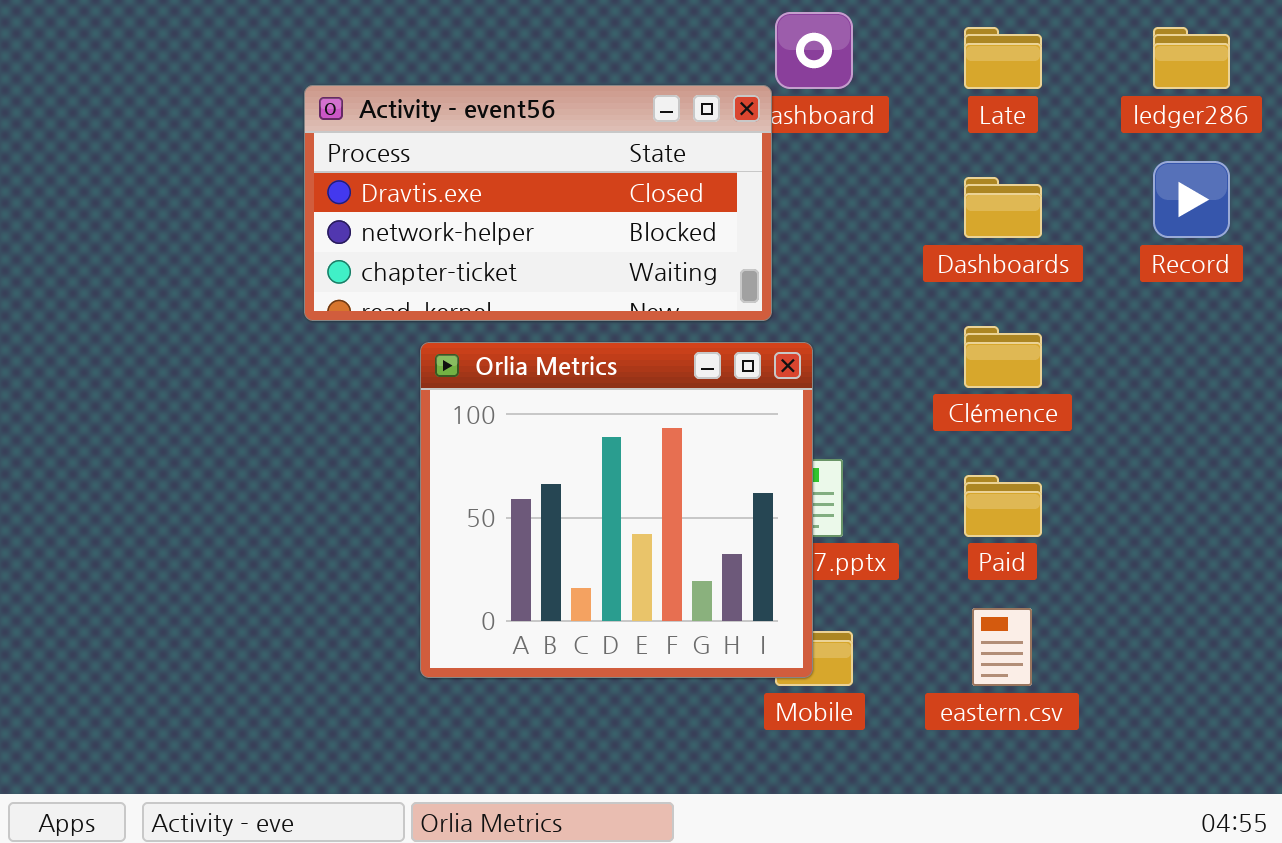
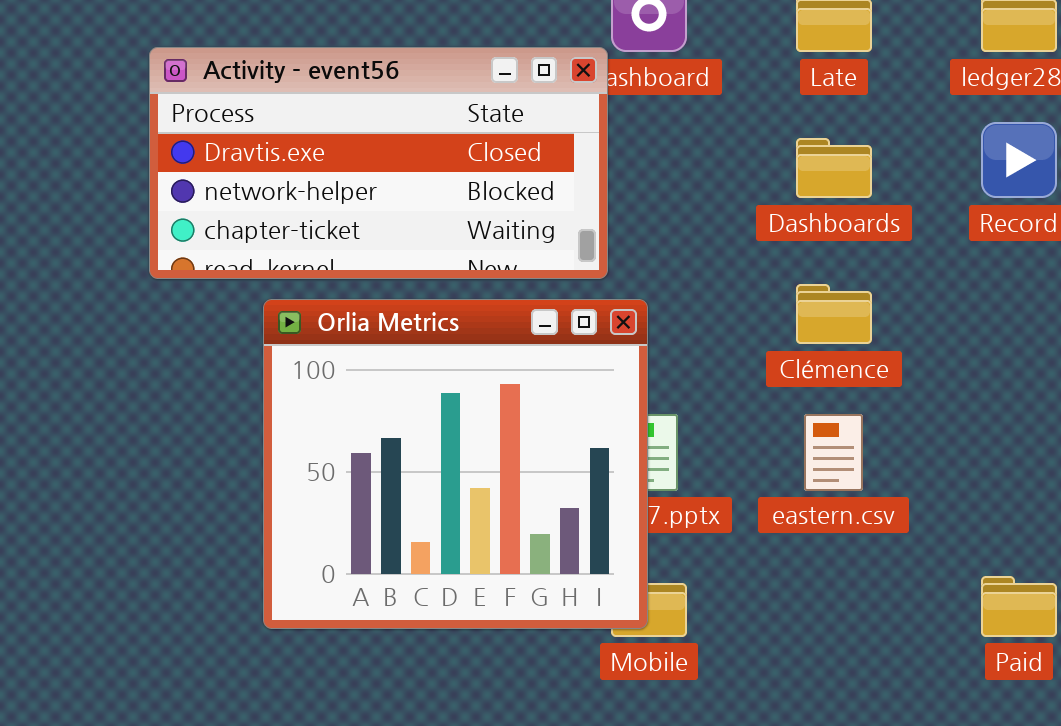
Paid: [964,475,1042,537] -> [981,576,1057,637], moved
eastern.csv: [972,608,1032,686] -> [804,414,863,491], moved

